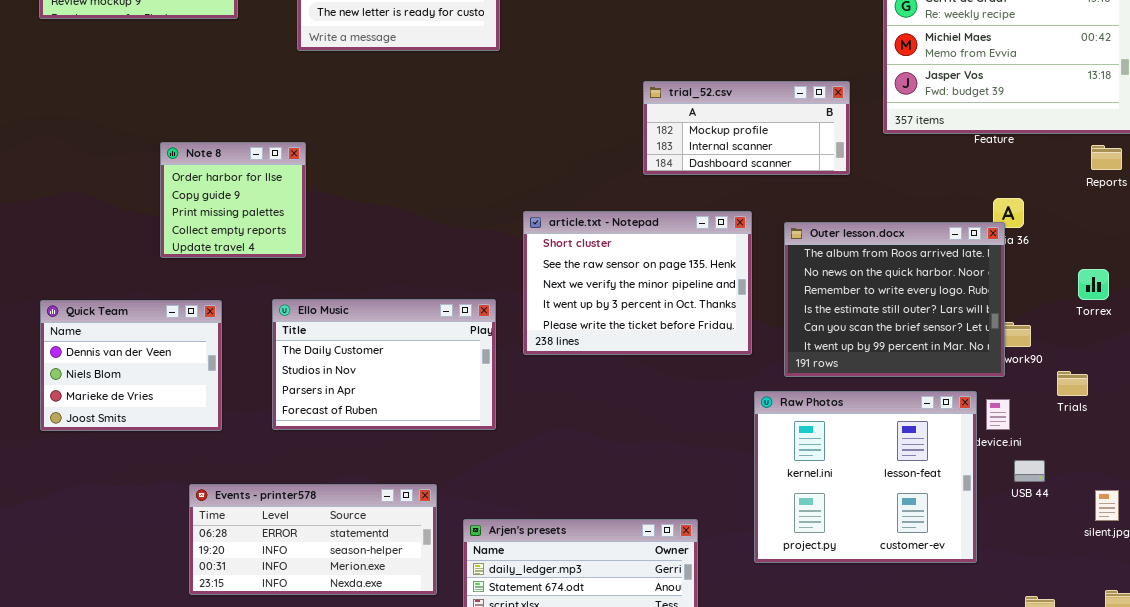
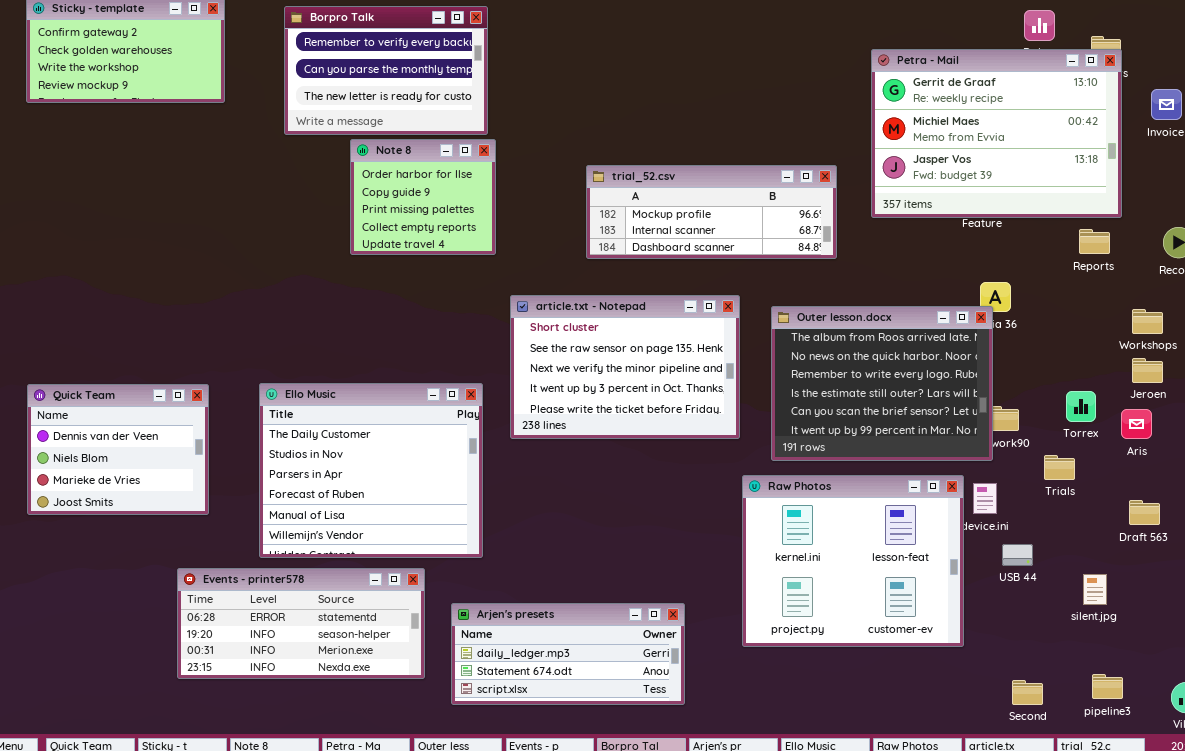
trial_52.csv: [643,81,850,175] -> [586,165,837,259], resized
Note 8: [160,142,306,258] -> [350,139,496,255], moved
Torrex: [1078,269,1109,300] -> [1066,391,1096,422], moved
Ello Music: [272,299,496,430] -> [259,383,483,558], resized

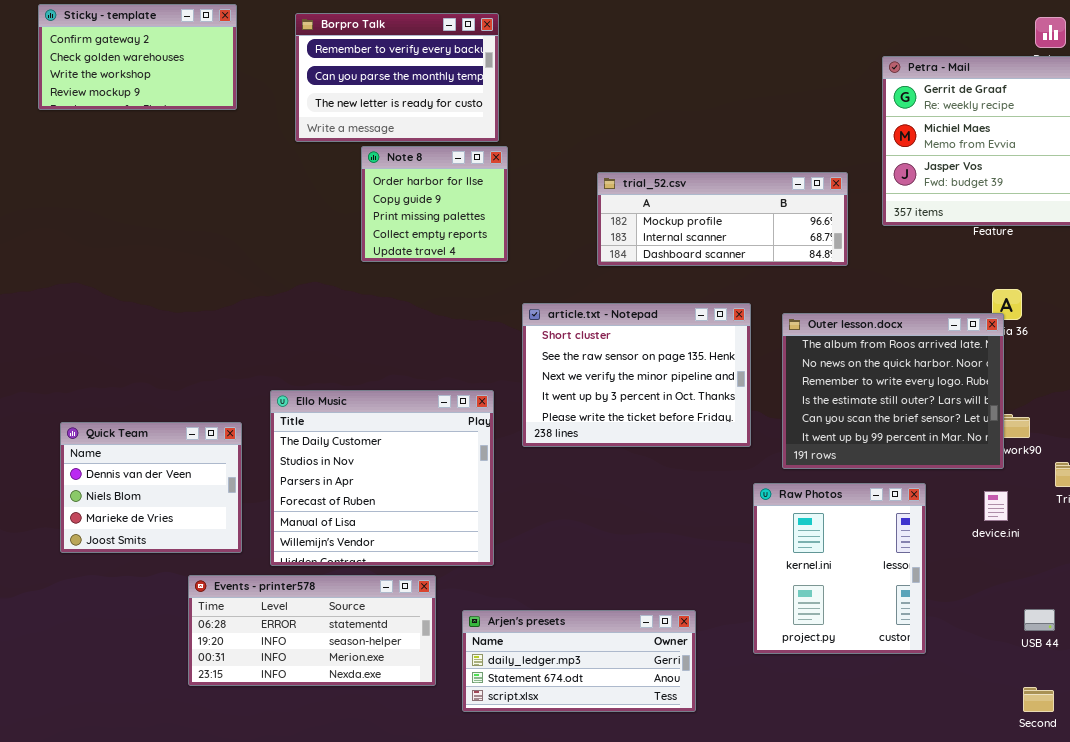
Quick Team: [27,384,209,515] -> [60,422,242,553], moved
Raw Photos: [742,475,964,647] -> [753,483,926,654], resized
USB 44: [1002,544,1033,566] -> [1024,609,1055,631], moved

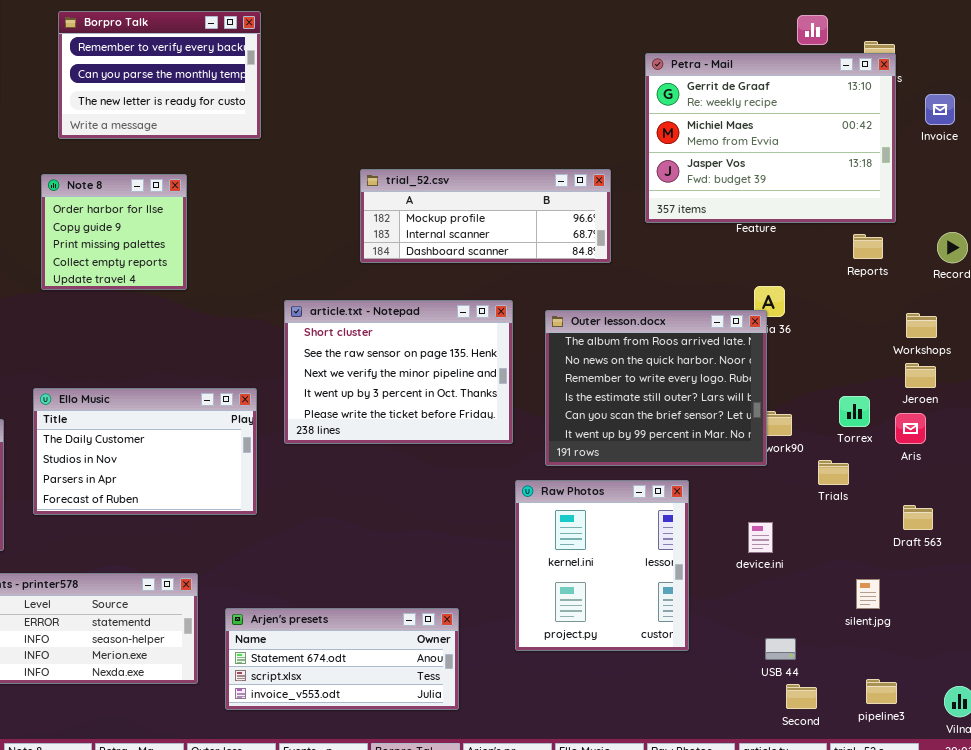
Note 8: [361,146,508,262] -> [41,174,187,290], moved
Ello Music: [270,390,494,566] -> [33,388,257,515], resized
device.ini: [984,491,1008,521] -> [748,522,773,553], moved
USB 44: [1024,609,1055,631] -> [765,638,796,660], moved
Arjen's presets: [462,610,696,712] -> [225,608,459,710], scrolled down 1 row

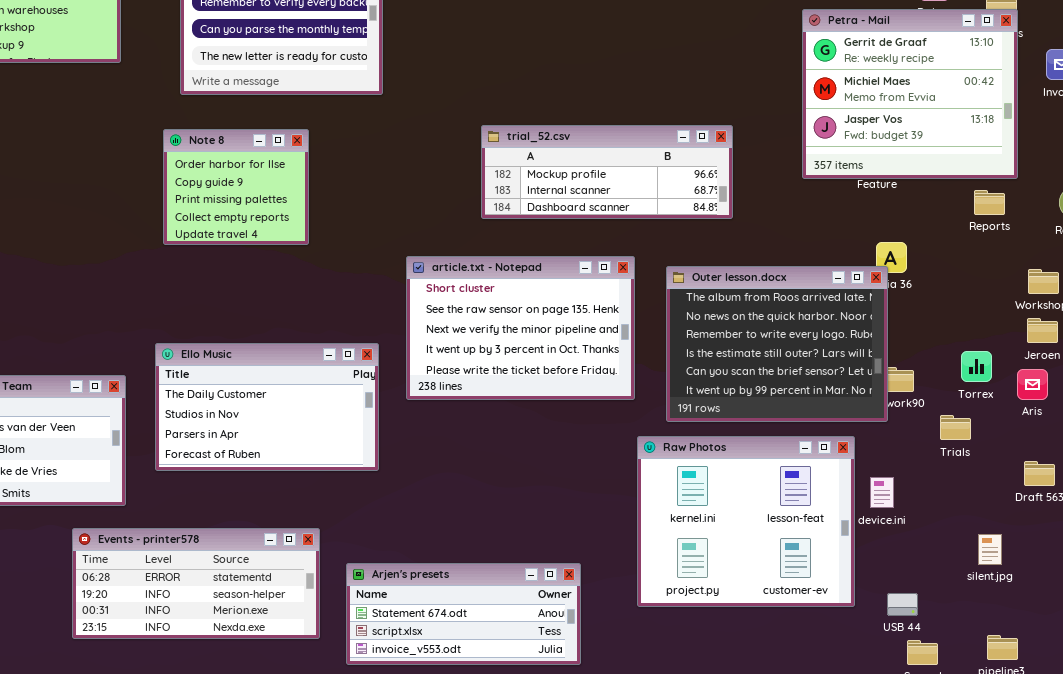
Petra - Mail: [645,53,896,223] -> [802,9,1018,179], resized
Raw Photos: [515,480,689,651] -> [637,436,855,607], resized

